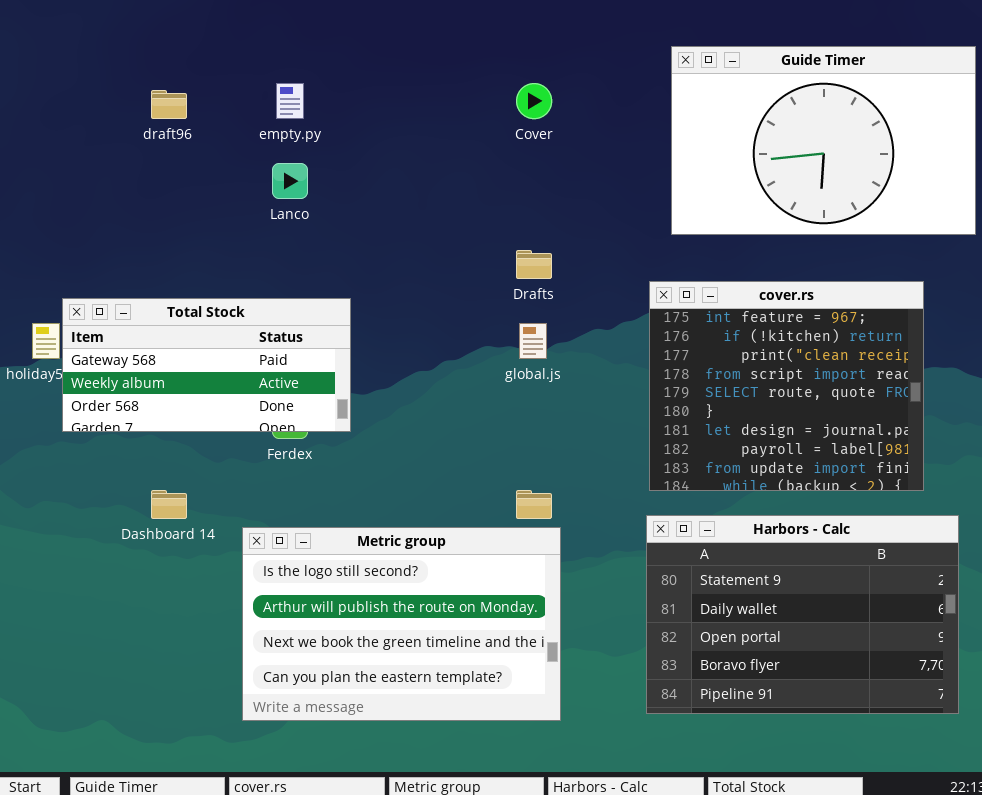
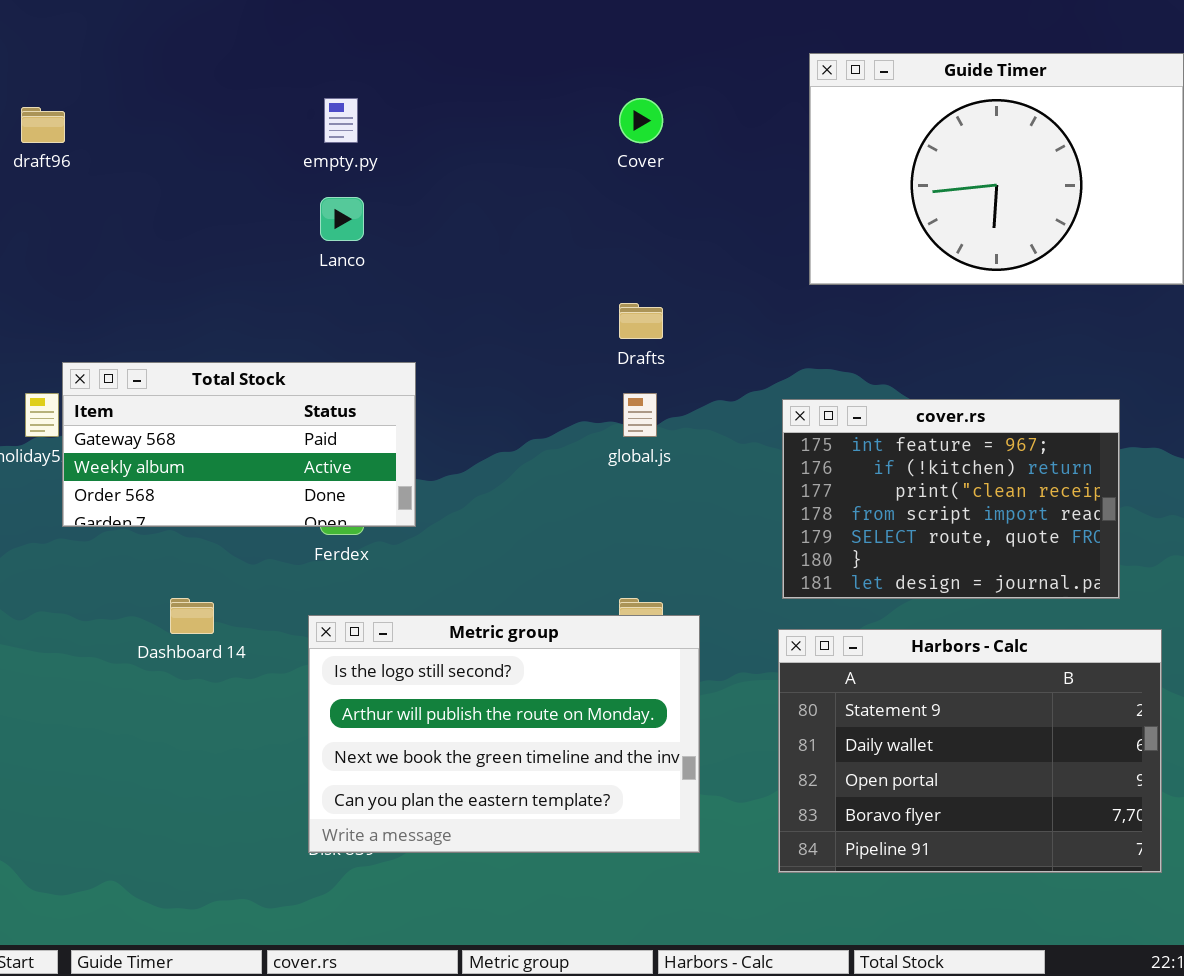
draft96: [151,90,187,119] -> [21,107,65,143], moved
cover.rs: [649,281,924,491] -> [782,399,1120,599], resized
Metric group: [242,527,561,721] -> [308,615,700,853], moved

